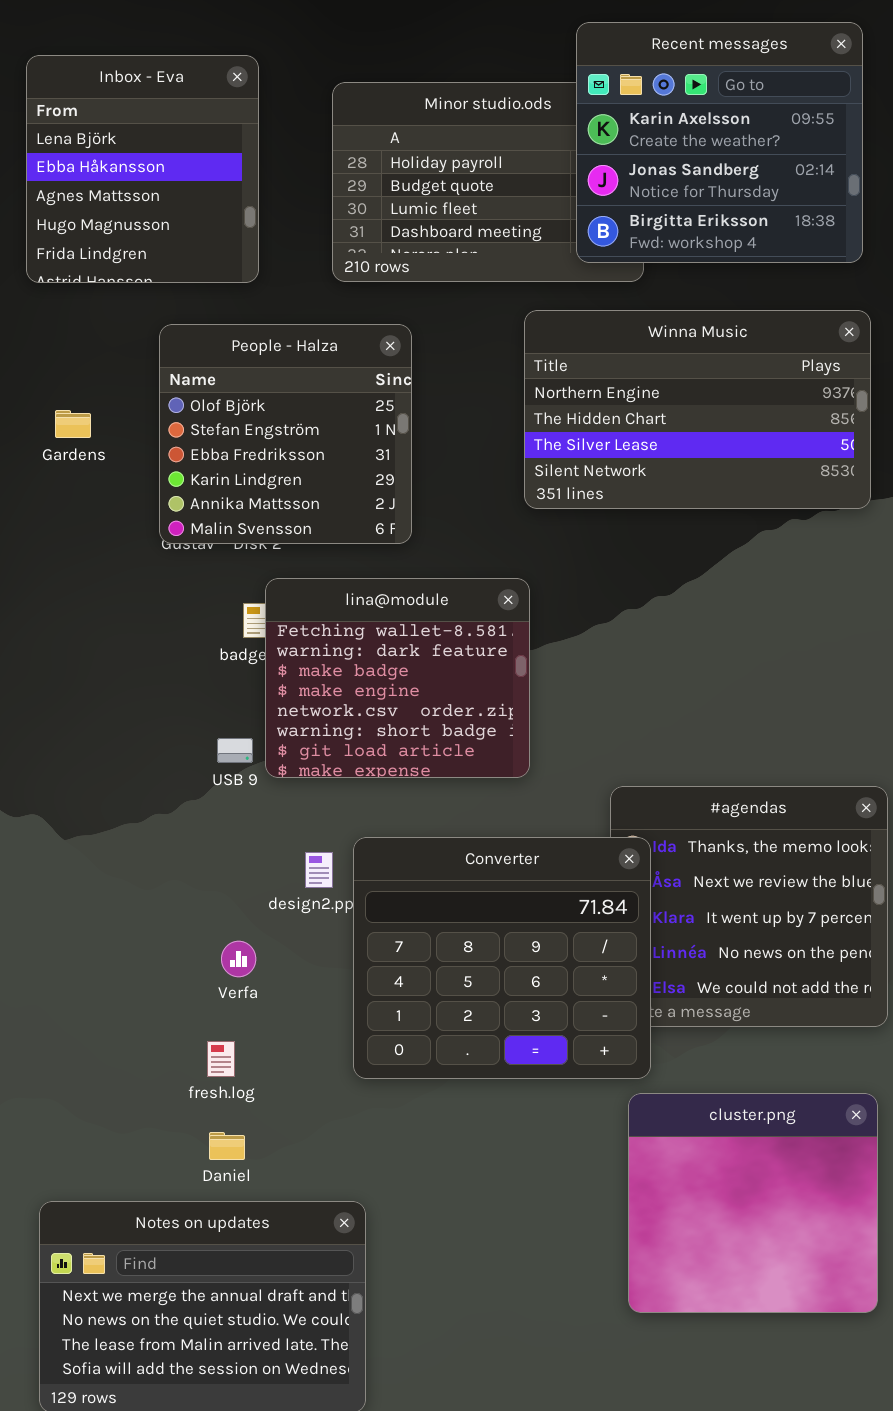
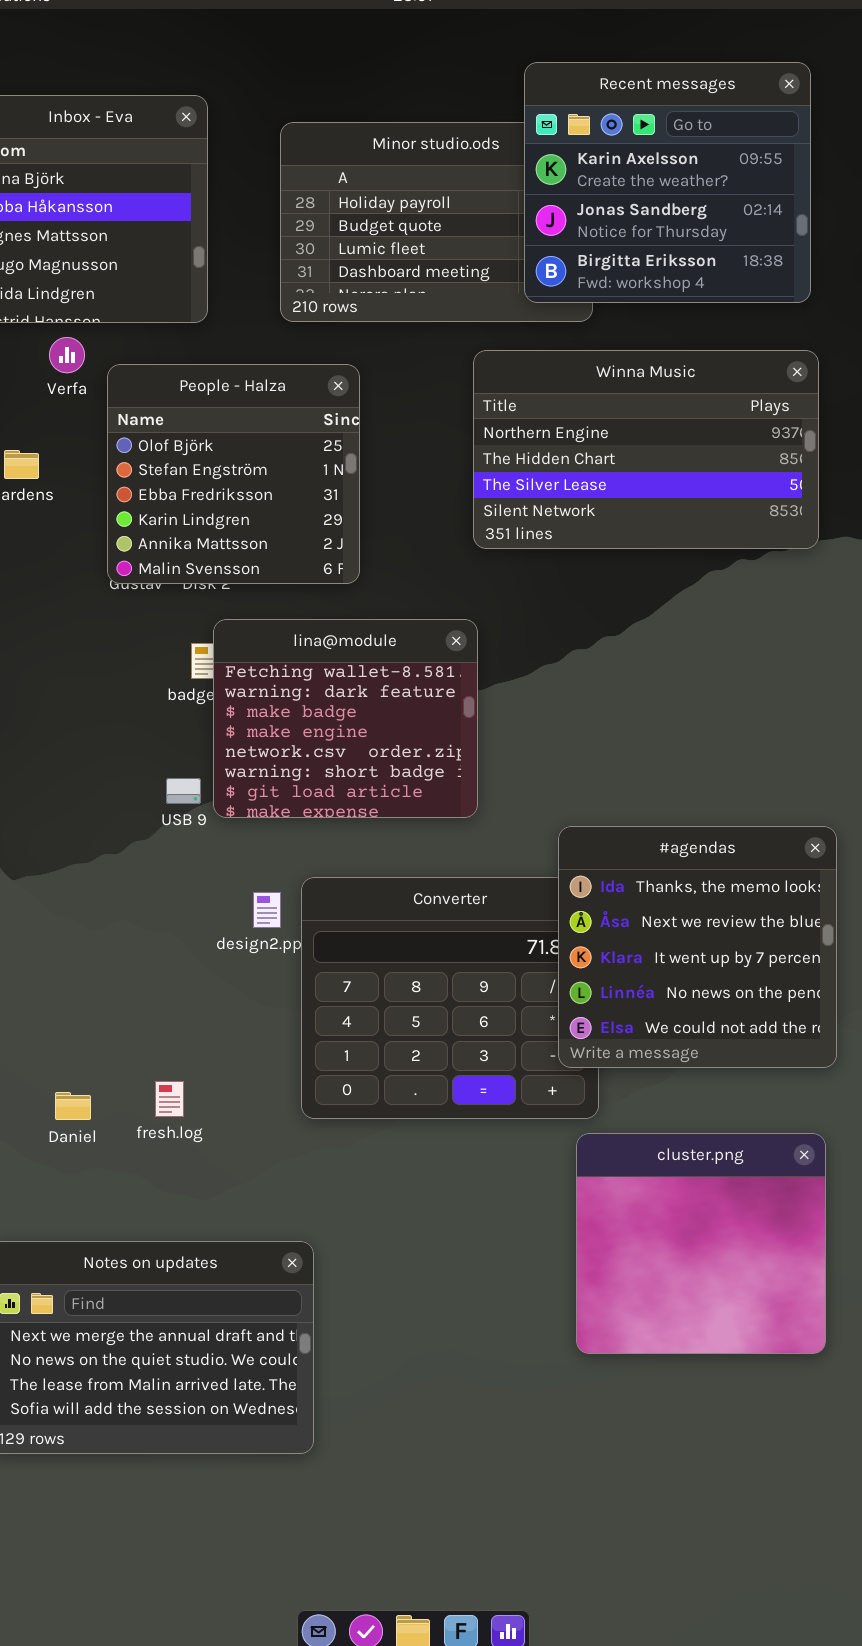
#agendas: [610,786,888,1027] -> [558,826,837,1068], raised
Verfa: [221,941,256,977] -> [49,337,85,373], moved
Daniel: [209,1132,245,1160] -> [55,1092,91,1120], moved

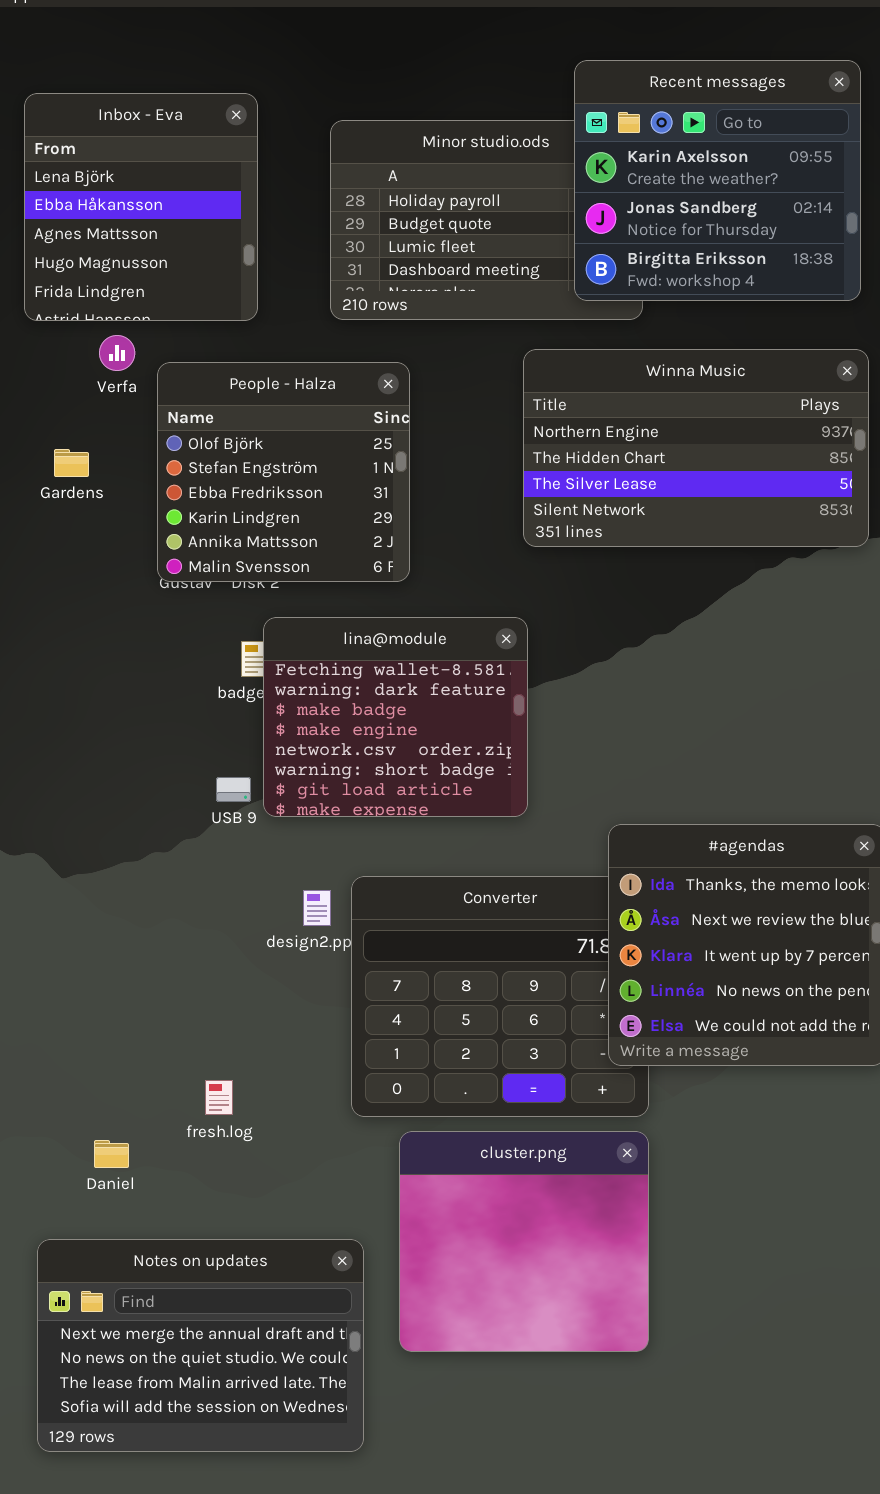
Daniel: [55,1092,91,1120] -> [94,1140,129,1168], moved
cluster.png: [576,1133,826,1354] -> [399,1131,649,1352], moved

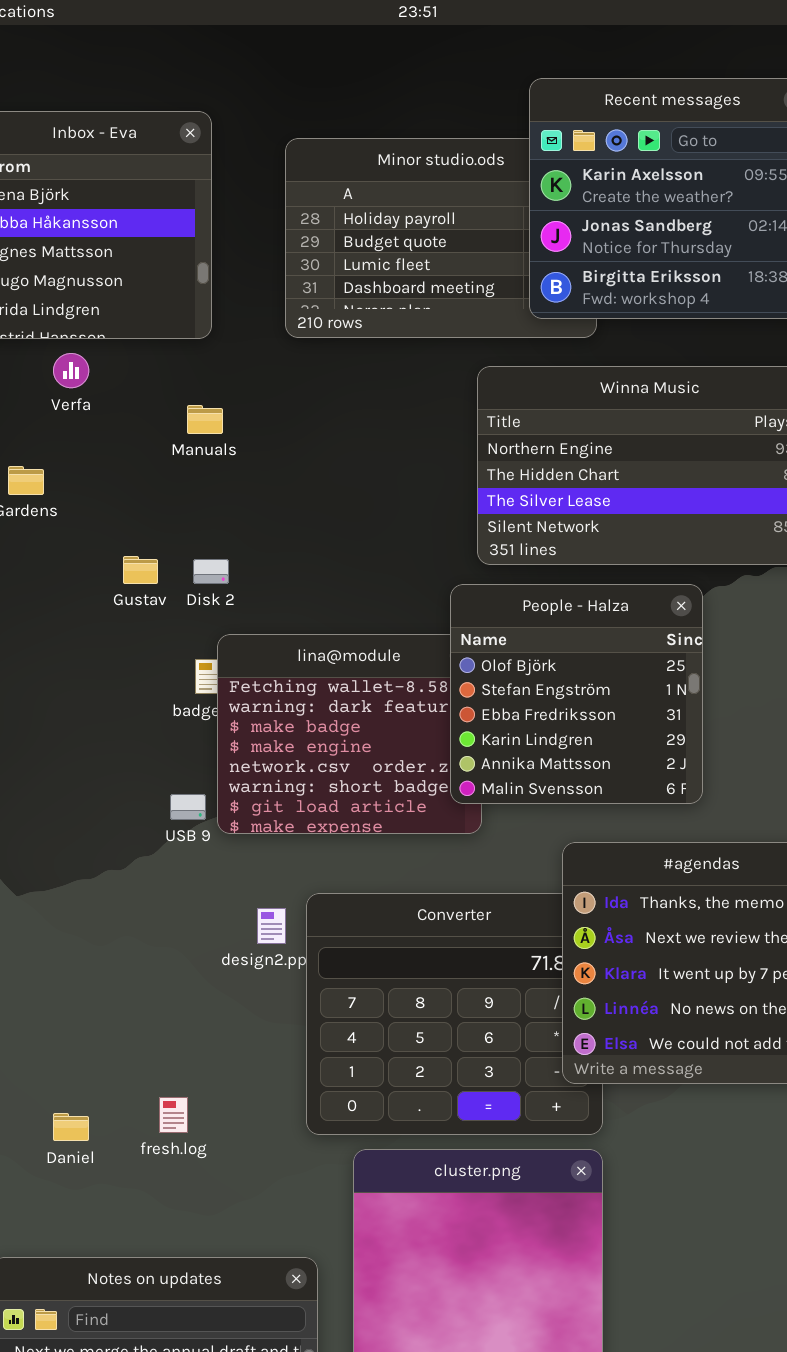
People - Halza: [157,362,410,582] -> [450,584,703,804], moved
Daniel: [94,1140,129,1168] -> [53,1113,89,1141], moved

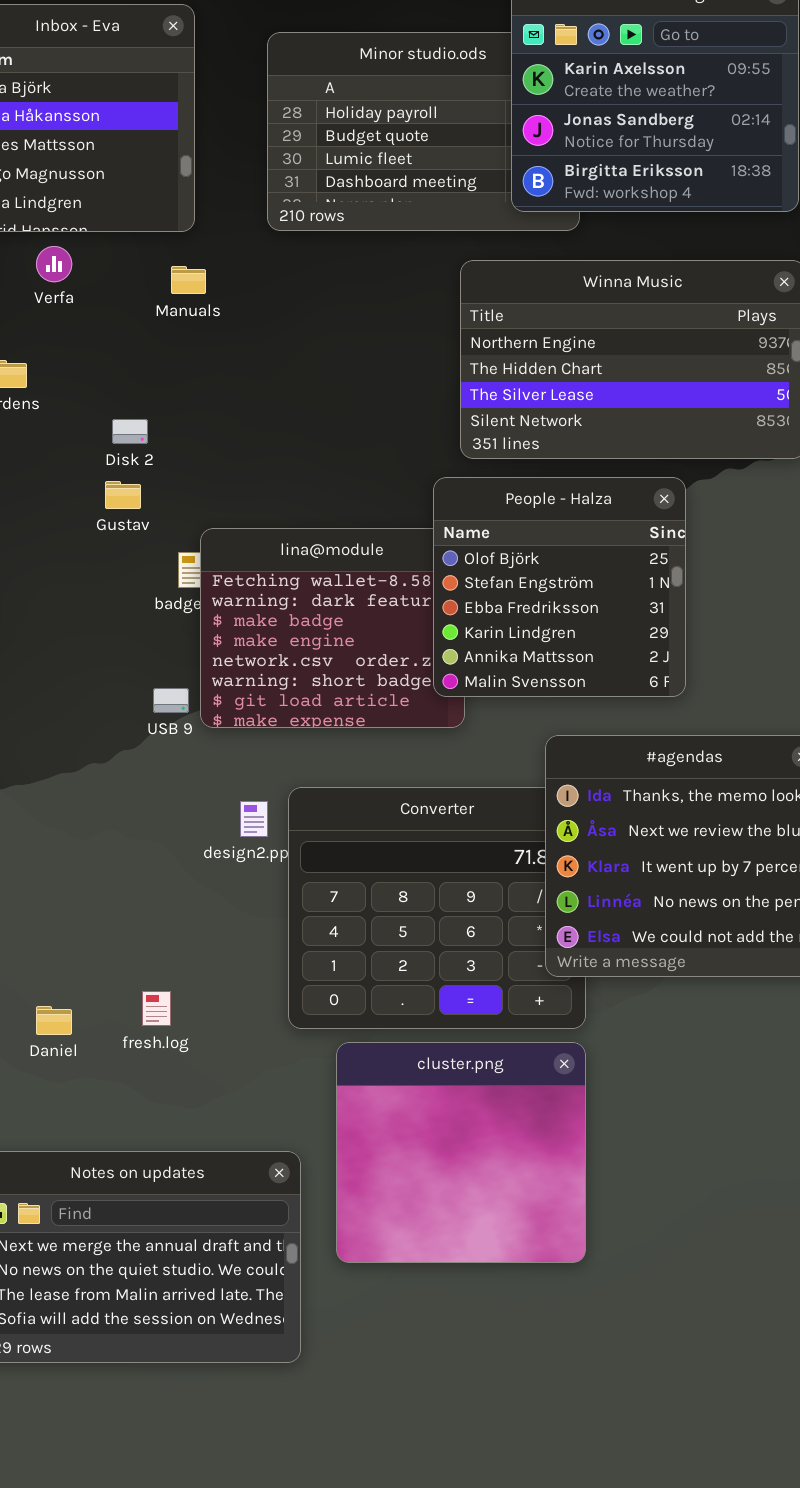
Manuals: [187,405,223,434] -> [171,266,206,294], moved
Gustav: [123,556,158,584] -> [105,481,141,509], moved
Disk 2: [193,559,229,584] -> [112,419,148,444], moved

